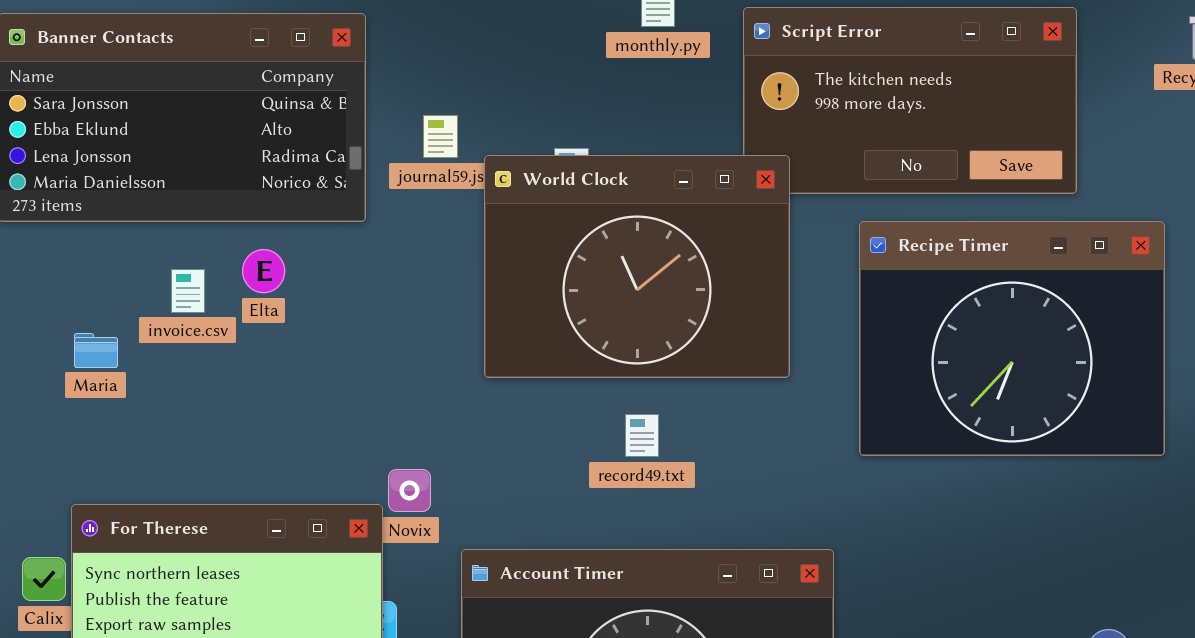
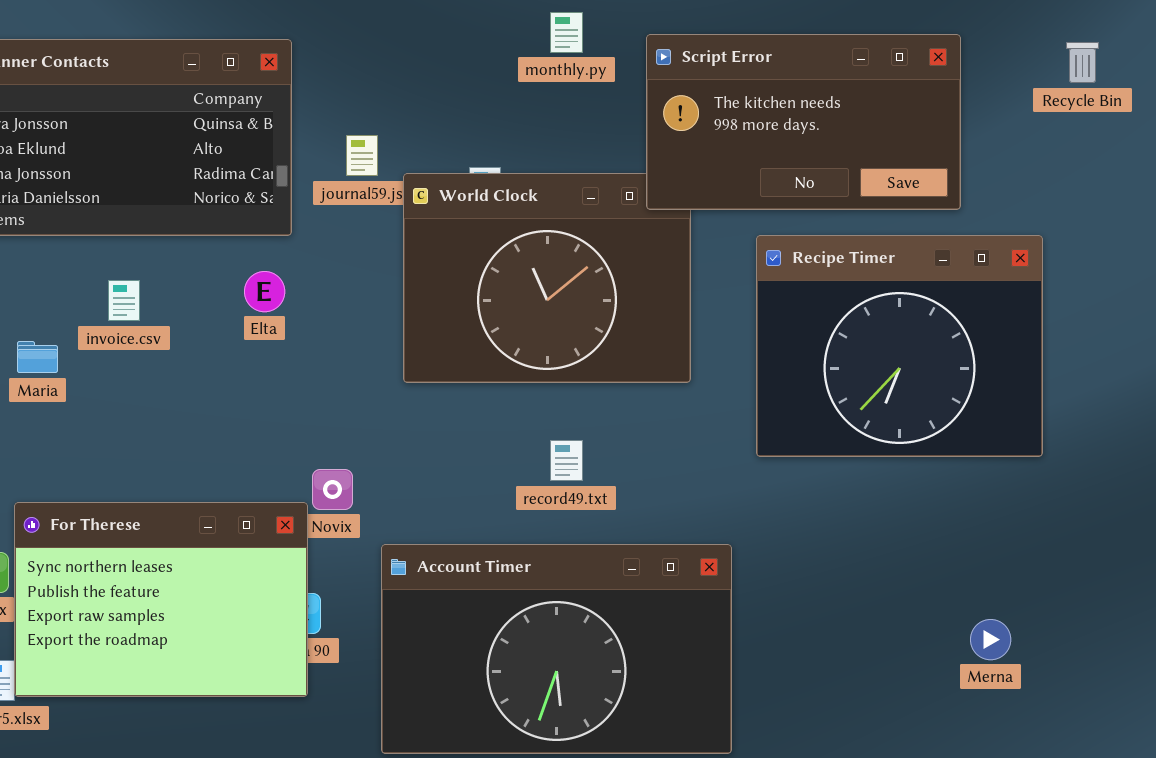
Script Error: [743,7,1077,194] -> [646,34,961,210], raised
Elta: [242,249,285,293] -> [244,271,285,312], moved
record49.txt: [625,414,659,457] -> [550,440,583,481], moved

